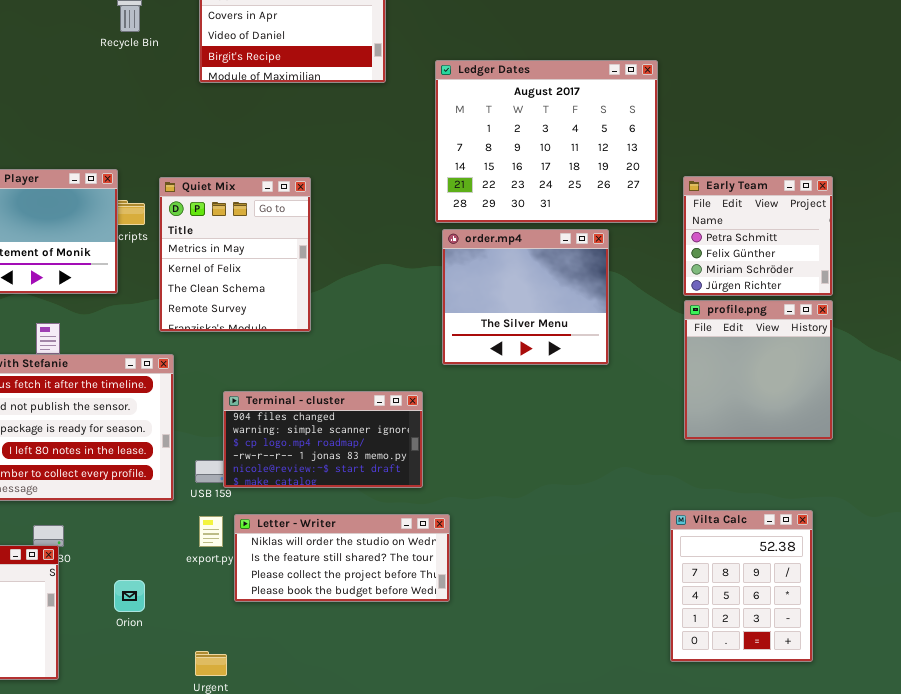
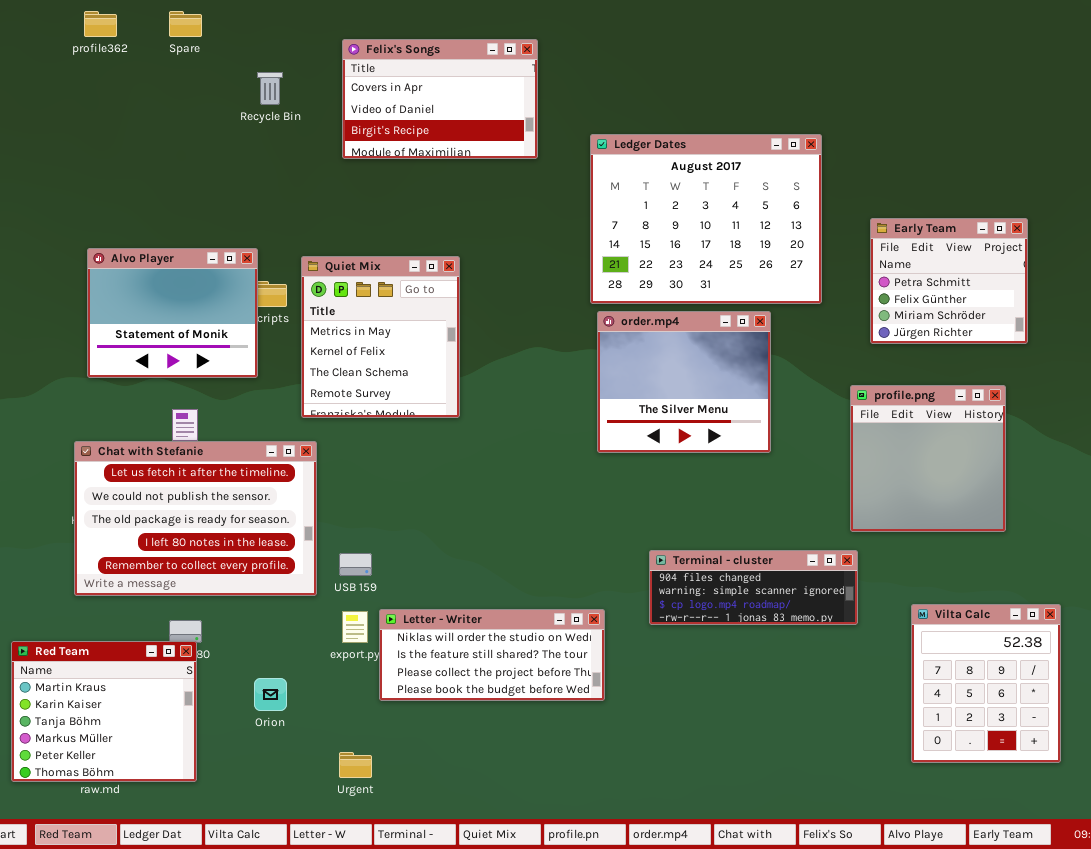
Early Team: [683,176,833,296] -> [870,218,1028,344], moved
Terminal - cluster: [223,391,423,488] -> [649,550,858,625], moved, resized
Vilta Calc: [670,510,813,662] -> [911,604,1061,763], moved

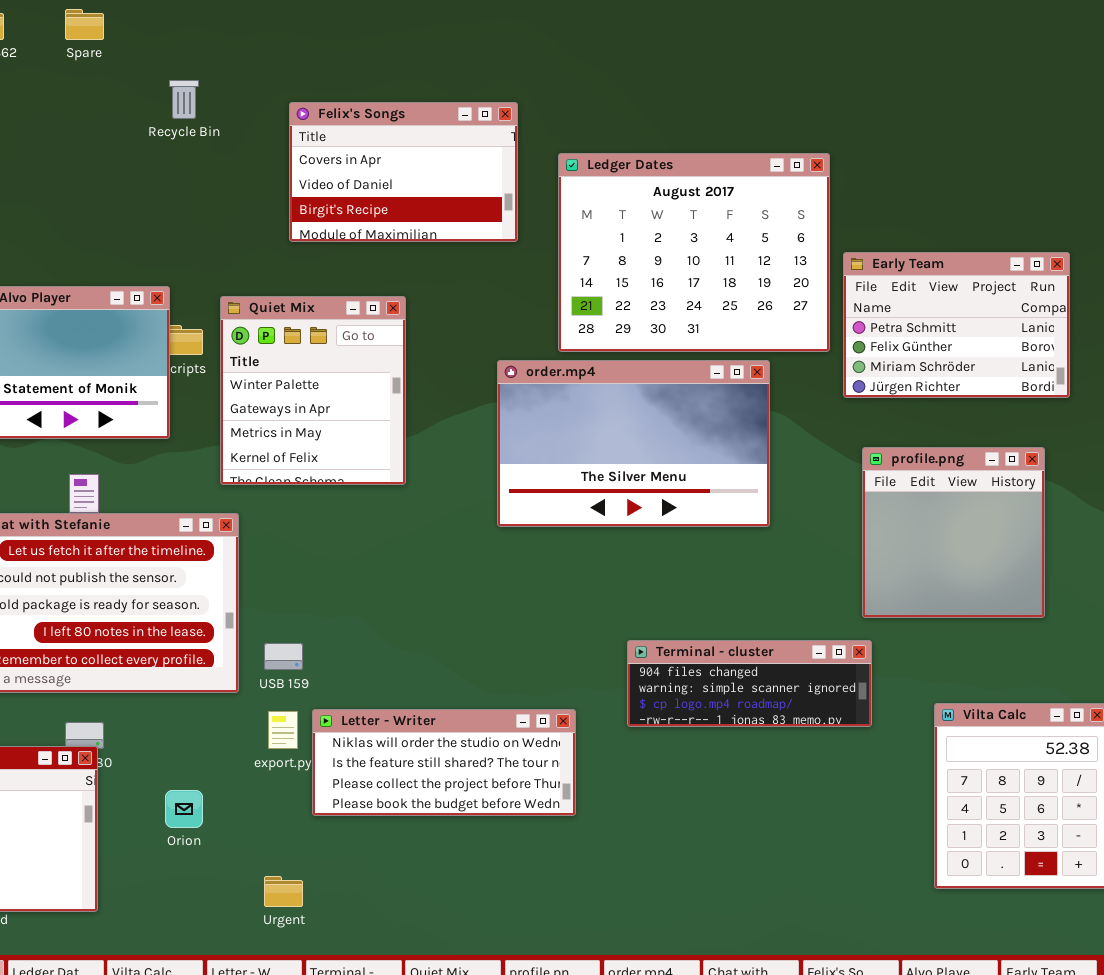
Felix's Songs: [342,39,538,159] -> [289,102,518,242], moved
Early Team: [870,218,1028,344] -> [843,252,1070,398], resized
Quiet Mix: [301,256,460,418] -> [220,296,406,485], scrolled up 2 rows
order.mp4: [597,311,771,453] -> [497,360,770,527], resized

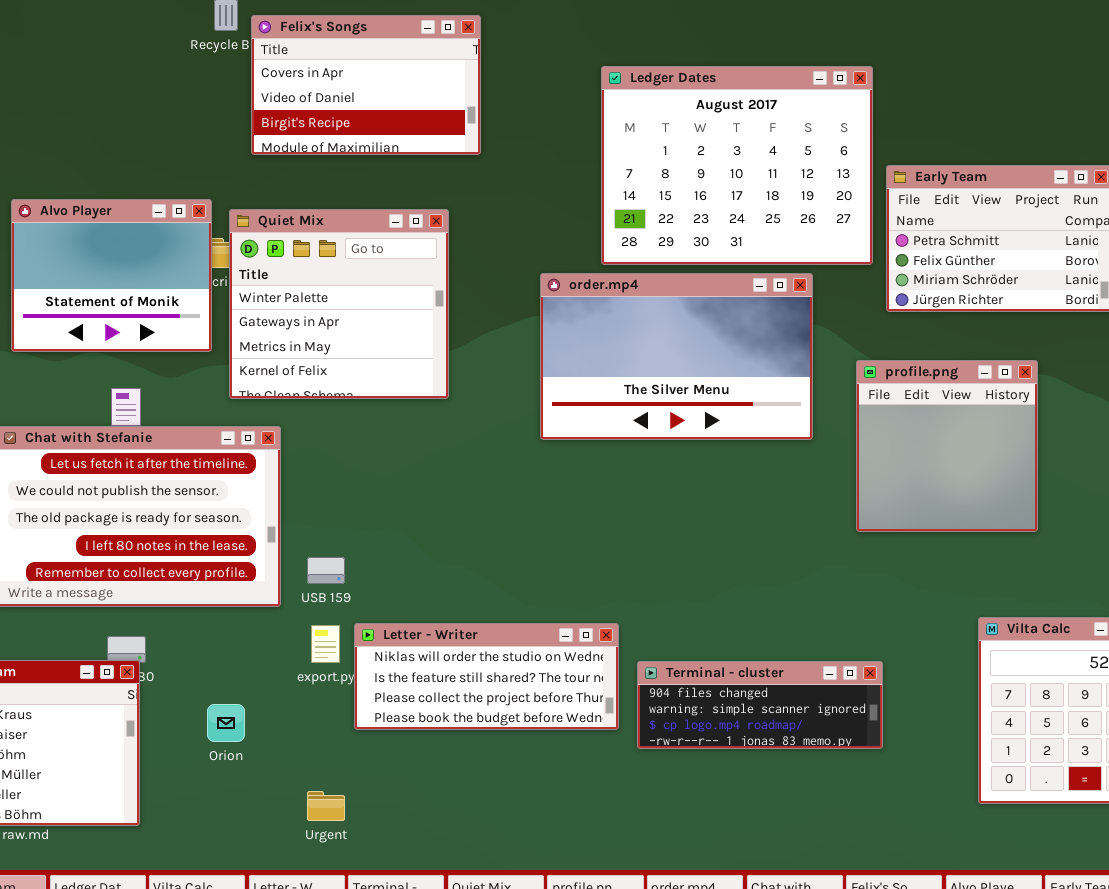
Felix's Songs: [289,102,518,242] -> [251,15,481,155], moved
Quiet Mix: [220,296,406,485] -> [229,209,449,399], resized
profile.png: [862,447,1045,618] -> [856,360,1038,532], moved
Terminal - cluster: [627,640,872,727] -> [637,661,883,749], moved

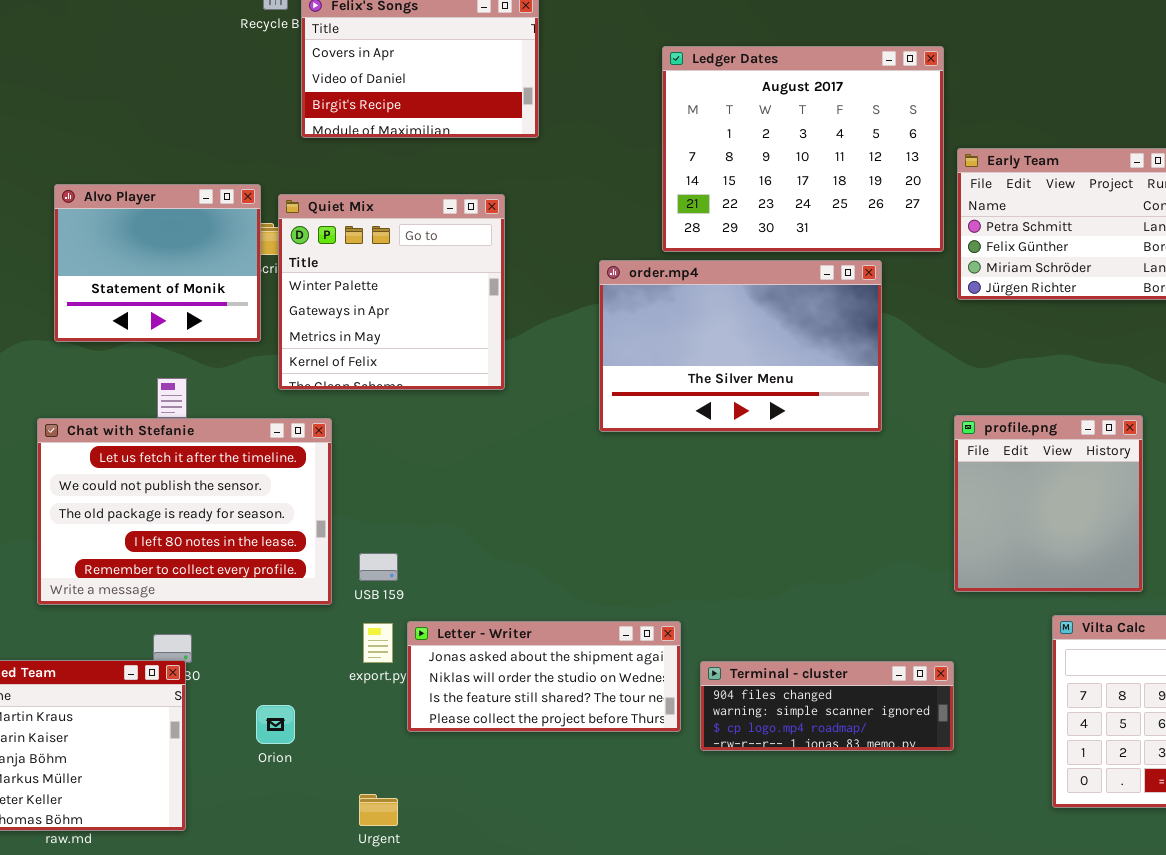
profile.png: [856,360,1038,532] -> [954,415,1143,592], moved
Letter - Writer: [354,623,619,730] -> [407,621,681,732], scrolled up 1 row

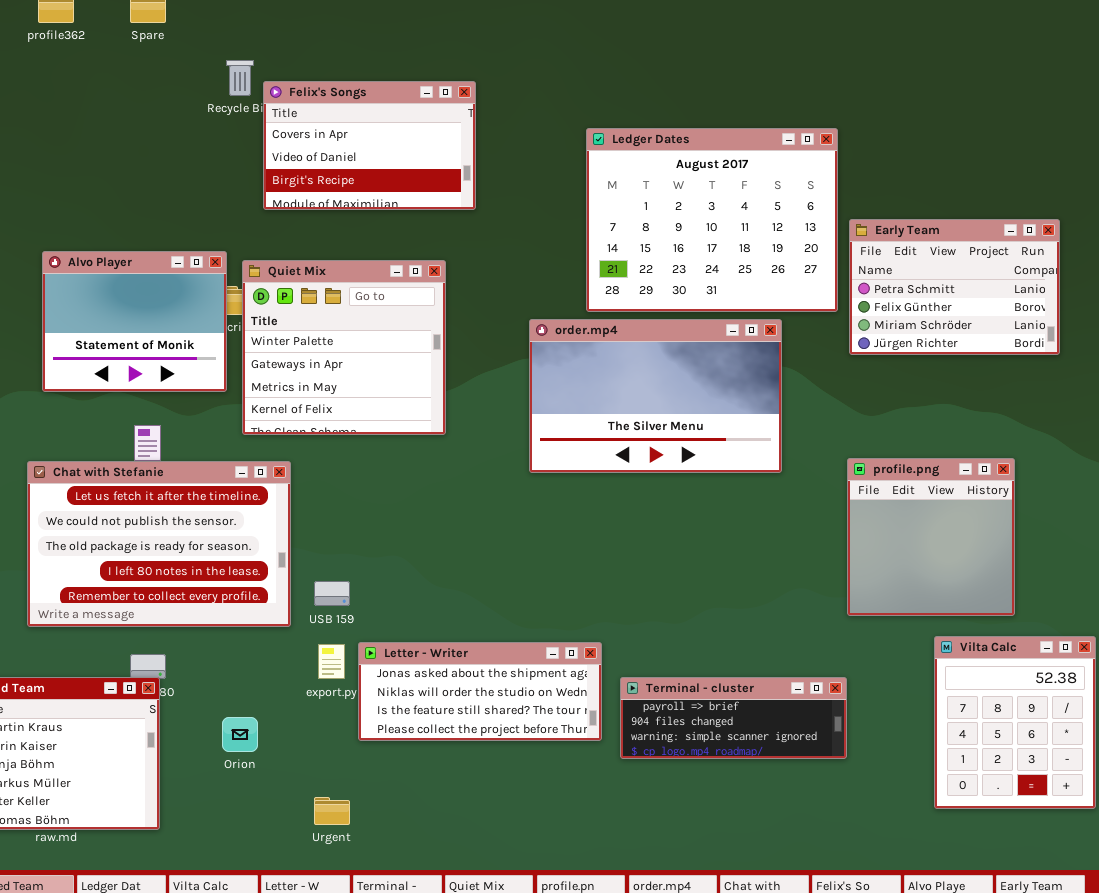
Terminal - cluster: [700,661,954,751] -> [620,677,847,759], scrolled up 1 row

